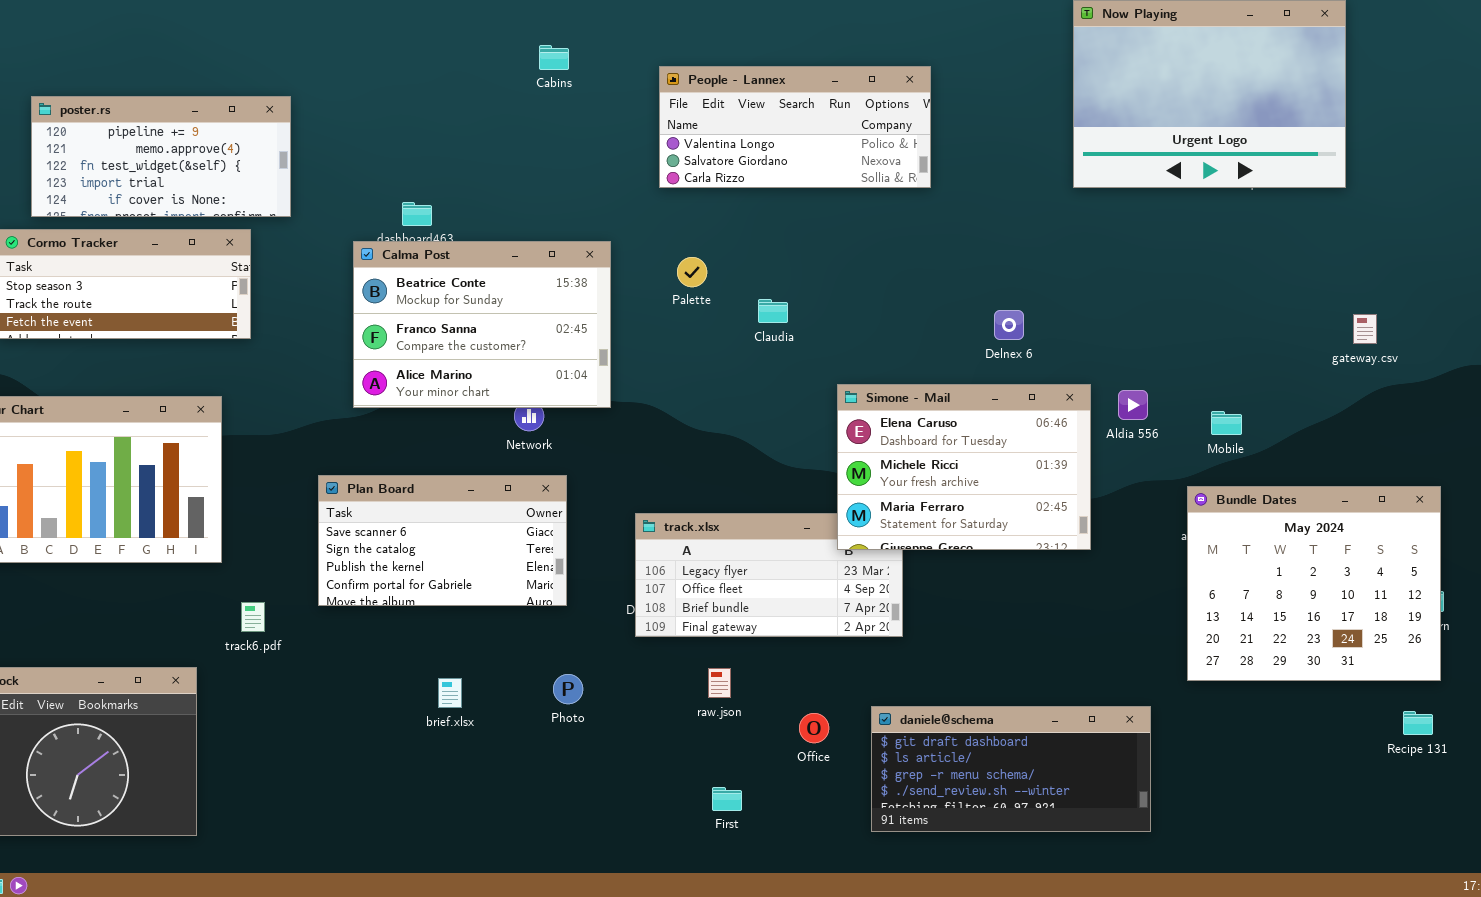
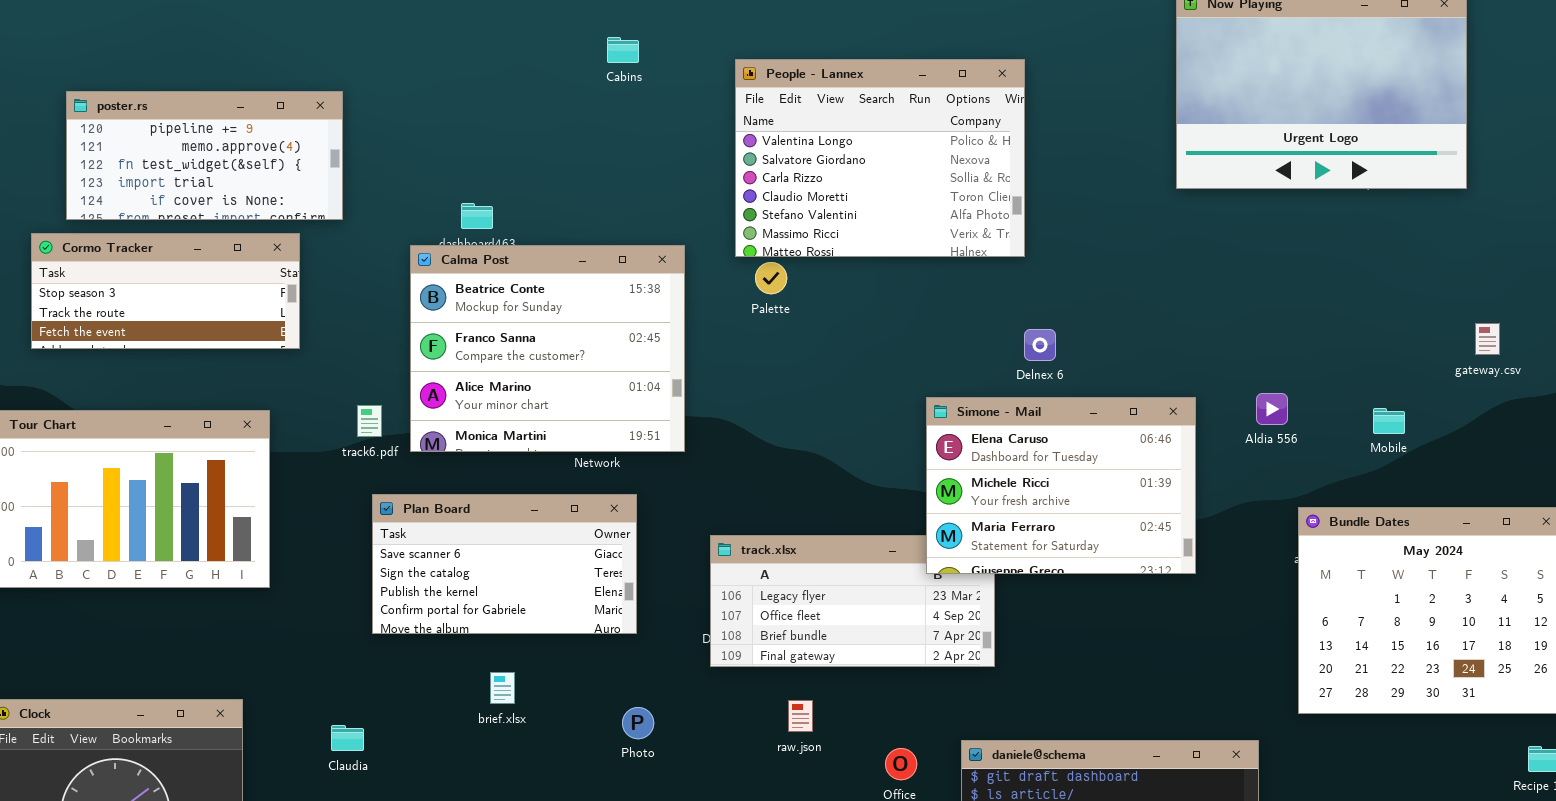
People - Lannex: [659,66,931,188] -> [735,59,1025,257], resized
Calma Post: [353,241,611,408] -> [410,245,685,452], resized
Claudia: [758,299,788,323] -> [331,725,364,751], moved
Delnex 6: [994,310,1024,340] -> [1024,329,1056,361], moved
Aldia 556: [1118,390,1148,420] -> [1256,393,1288,425], moved
Mobile: [1211,411,1242,435] -> [1373,408,1405,434], moved
track6.pdf: [241,602,265,632] -> [357,405,382,437], moved
brief.xlsx: [438,678,462,708] -> [490,672,515,704], moved

